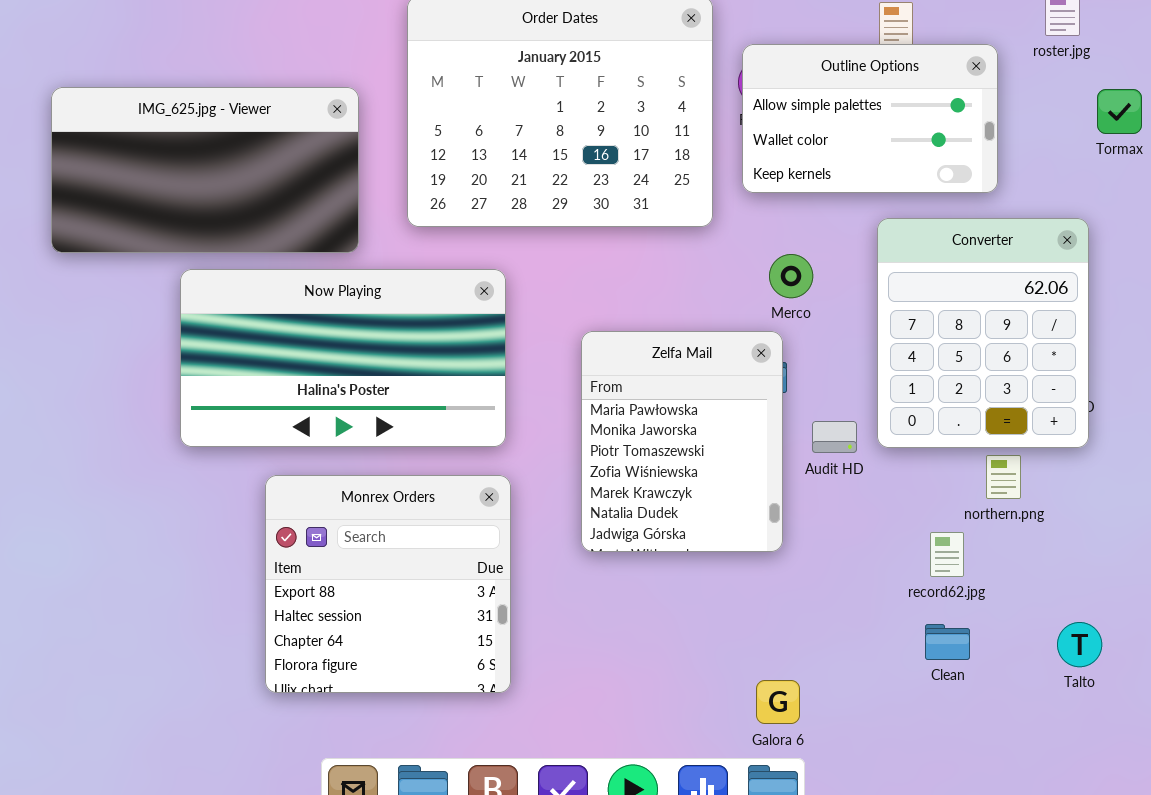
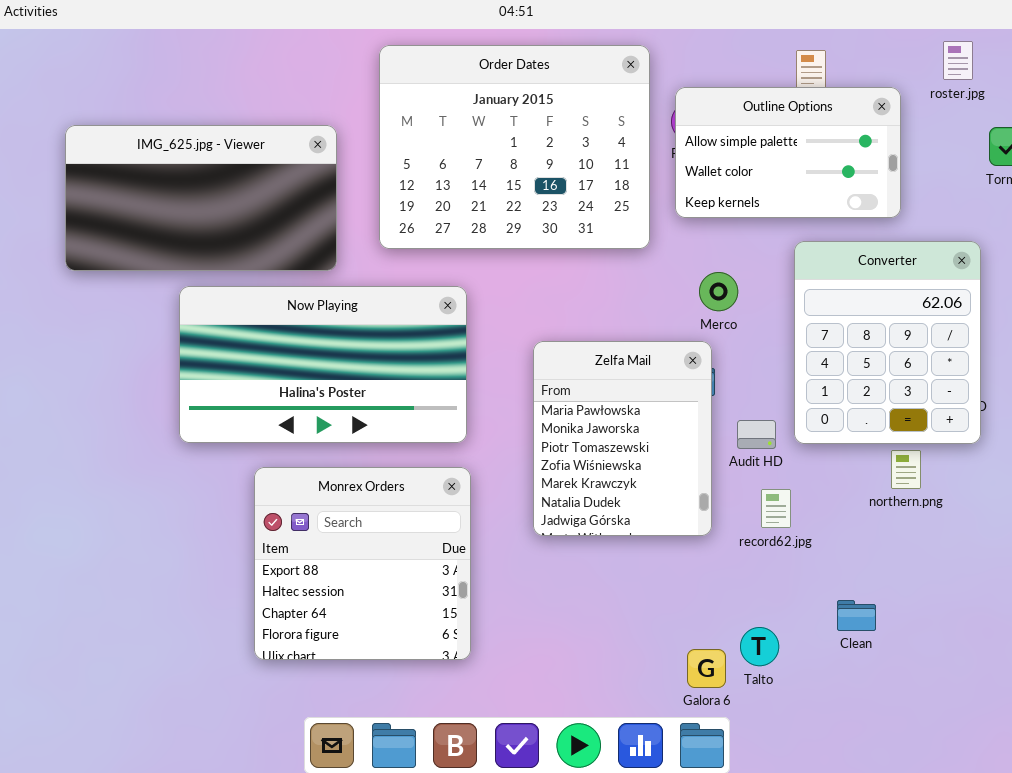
record62.jpg: [930,532,964,577] -> [761,489,791,528], moved
Talto: [1057,622,1102,667] -> [740,627,779,666], moved

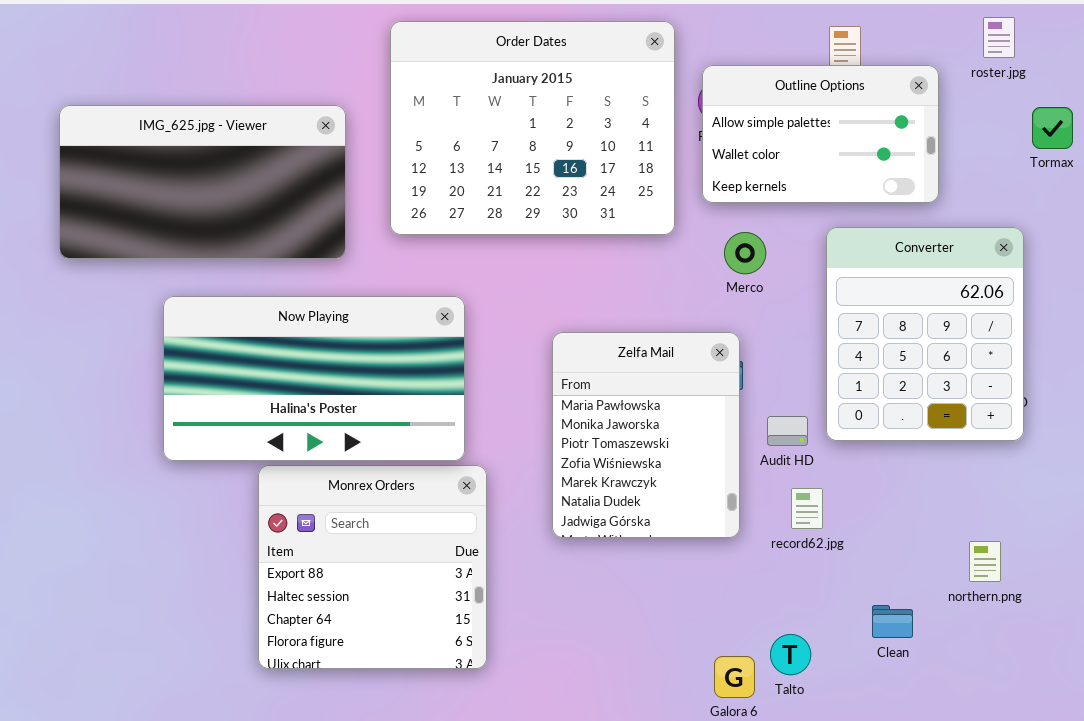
Merco: [699,272,738,311] -> [724,232,766,274], moved
Now Playing: [179,286,467,443] -> [163,296,465,461], moved
northern.png: [891,450,921,489] -> [969,541,1001,582], moved

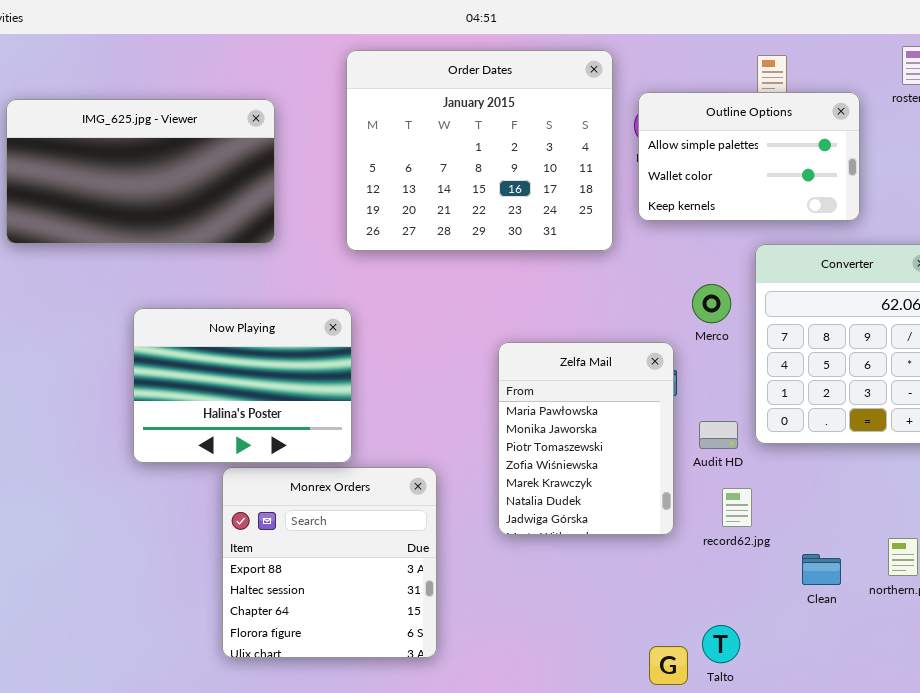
IMG_625.jpg - Viewer: [59,105,346,259] -> [6,99,275,244], moved
Merco: [724,232,766,274] -> [692,284,731,323], moved
Now Playing: [163,296,465,461] -> [133,308,352,463], resized
Clean: [872,605,913,638] -> [802,554,841,585], moved

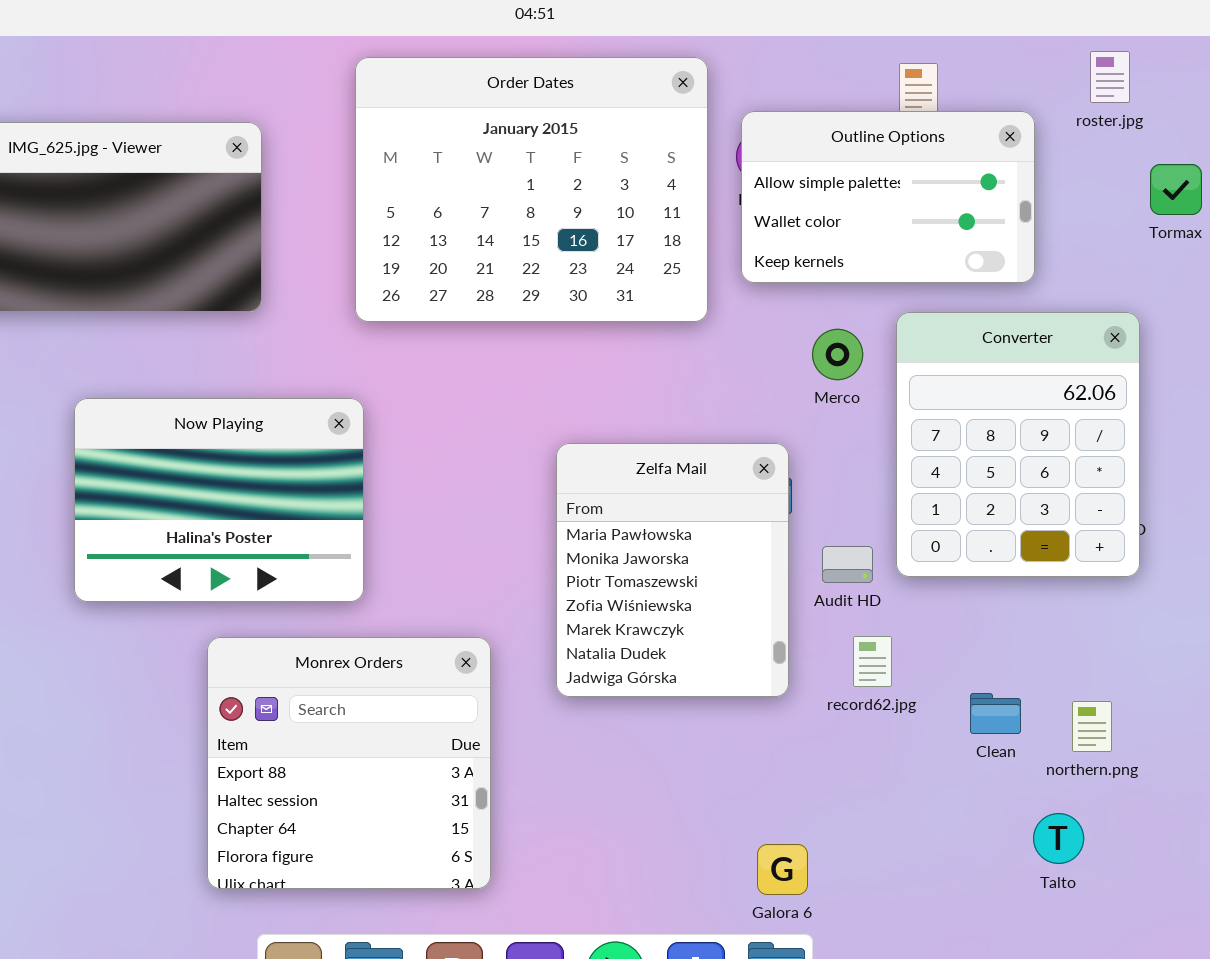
Merco: [692,284,731,323] -> [812,329,863,380], moved
Monrex Orders: [222,467,437,658] -> [207,637,491,889], moved
Clean: [802,554,841,585] -> [970,693,1021,734], moved
Talto: [702,625,740,663] -> [1033,813,1084,864], moved

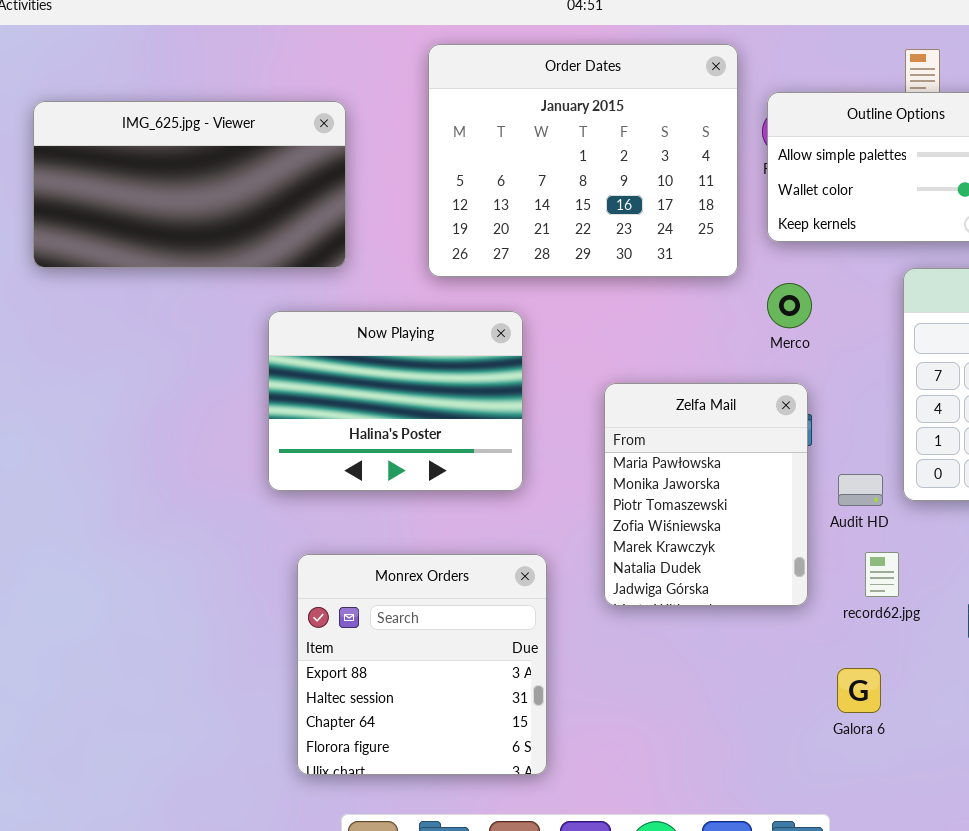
Merco: [812,329,863,380] -> [767,283,812,328], moved
Now Playing: [74,398,364,602] -> [268,311,523,491], moved
Galora 6: [757,844,808,895] -> [837,668,881,713], moved

